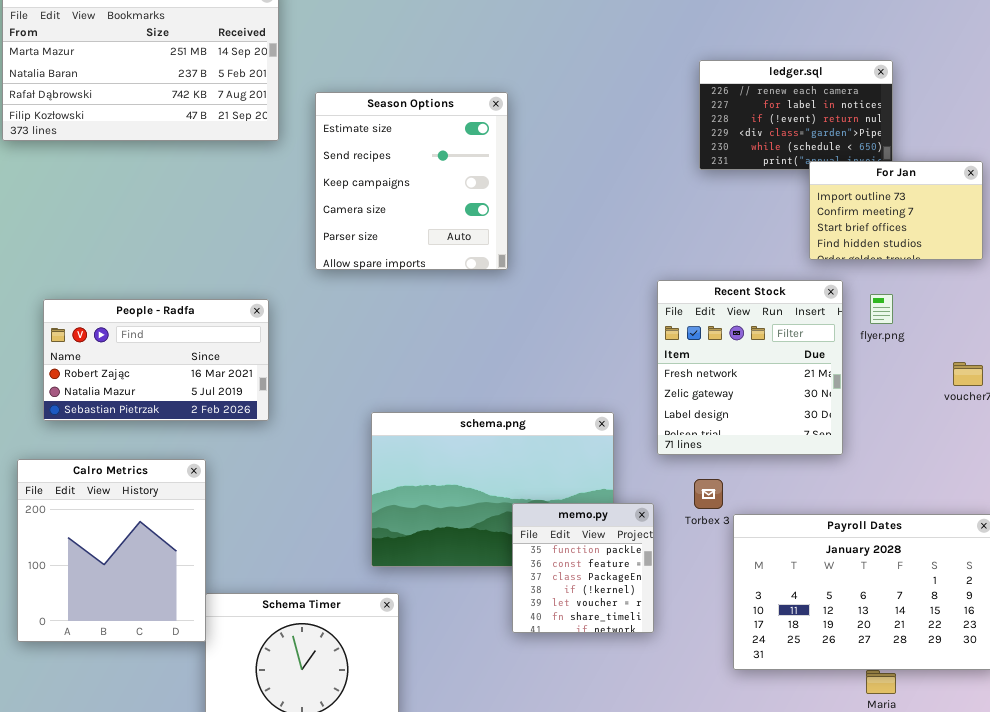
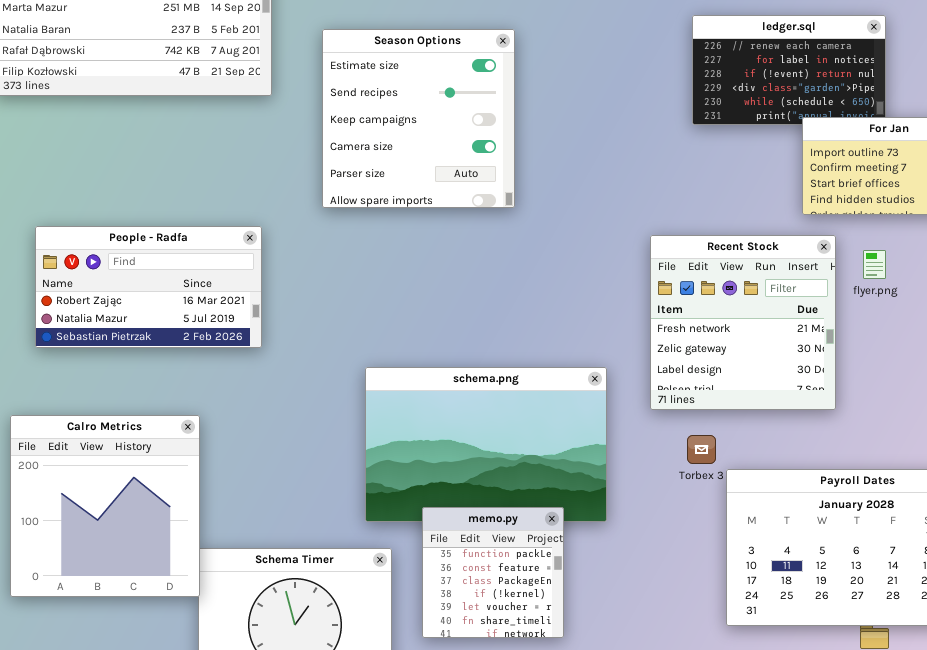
Season Options: [315,92,508,270] -> [322,29,515,208], moved
People - Radfa: [43,299,269,421] -> [35,226,262,348], moved
memo.py: [512,503,654,633] -> [422,507,564,638], moved

